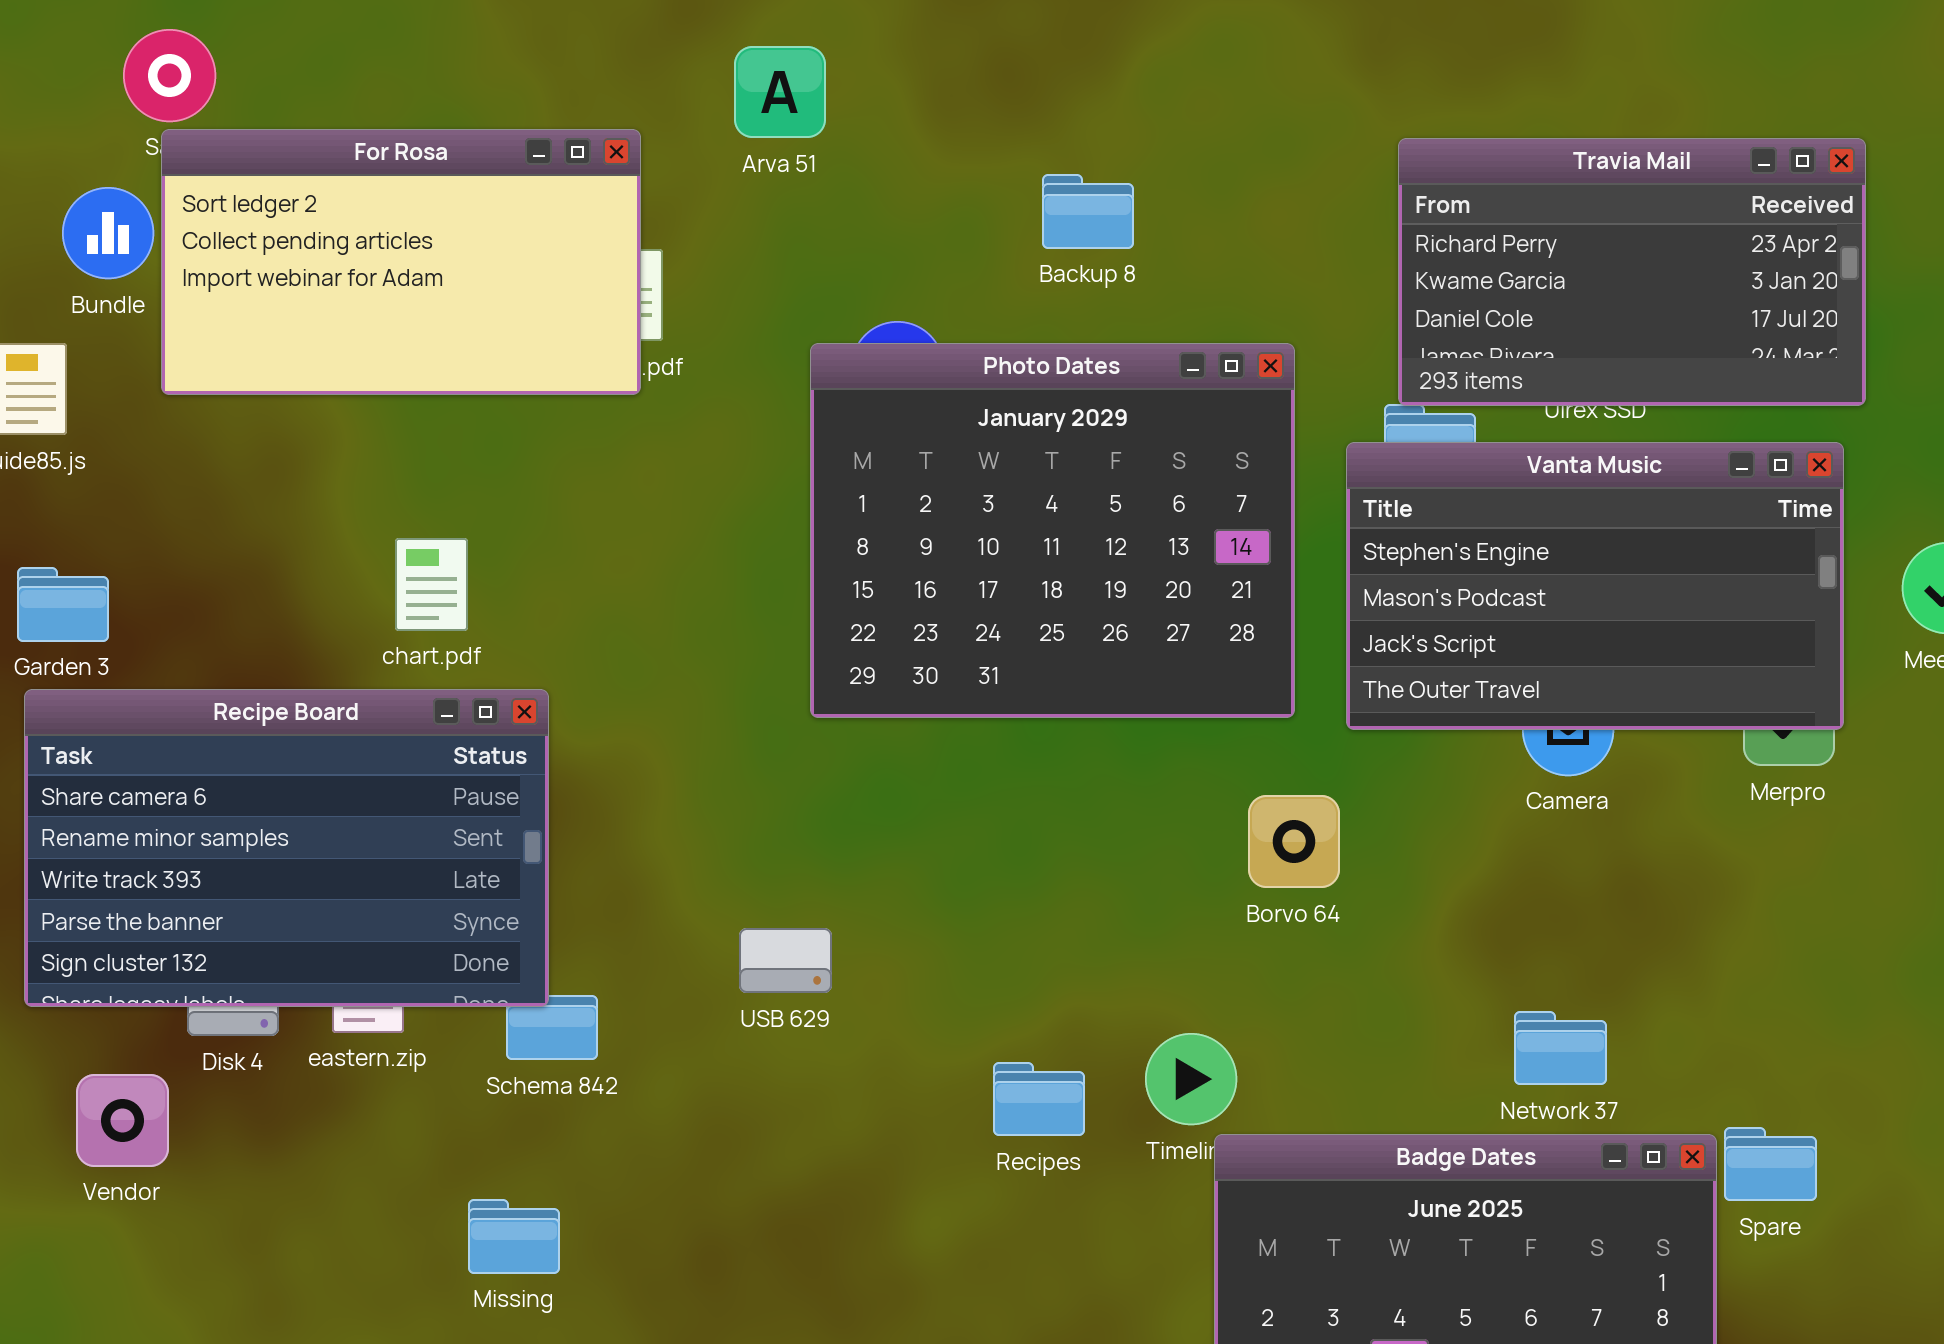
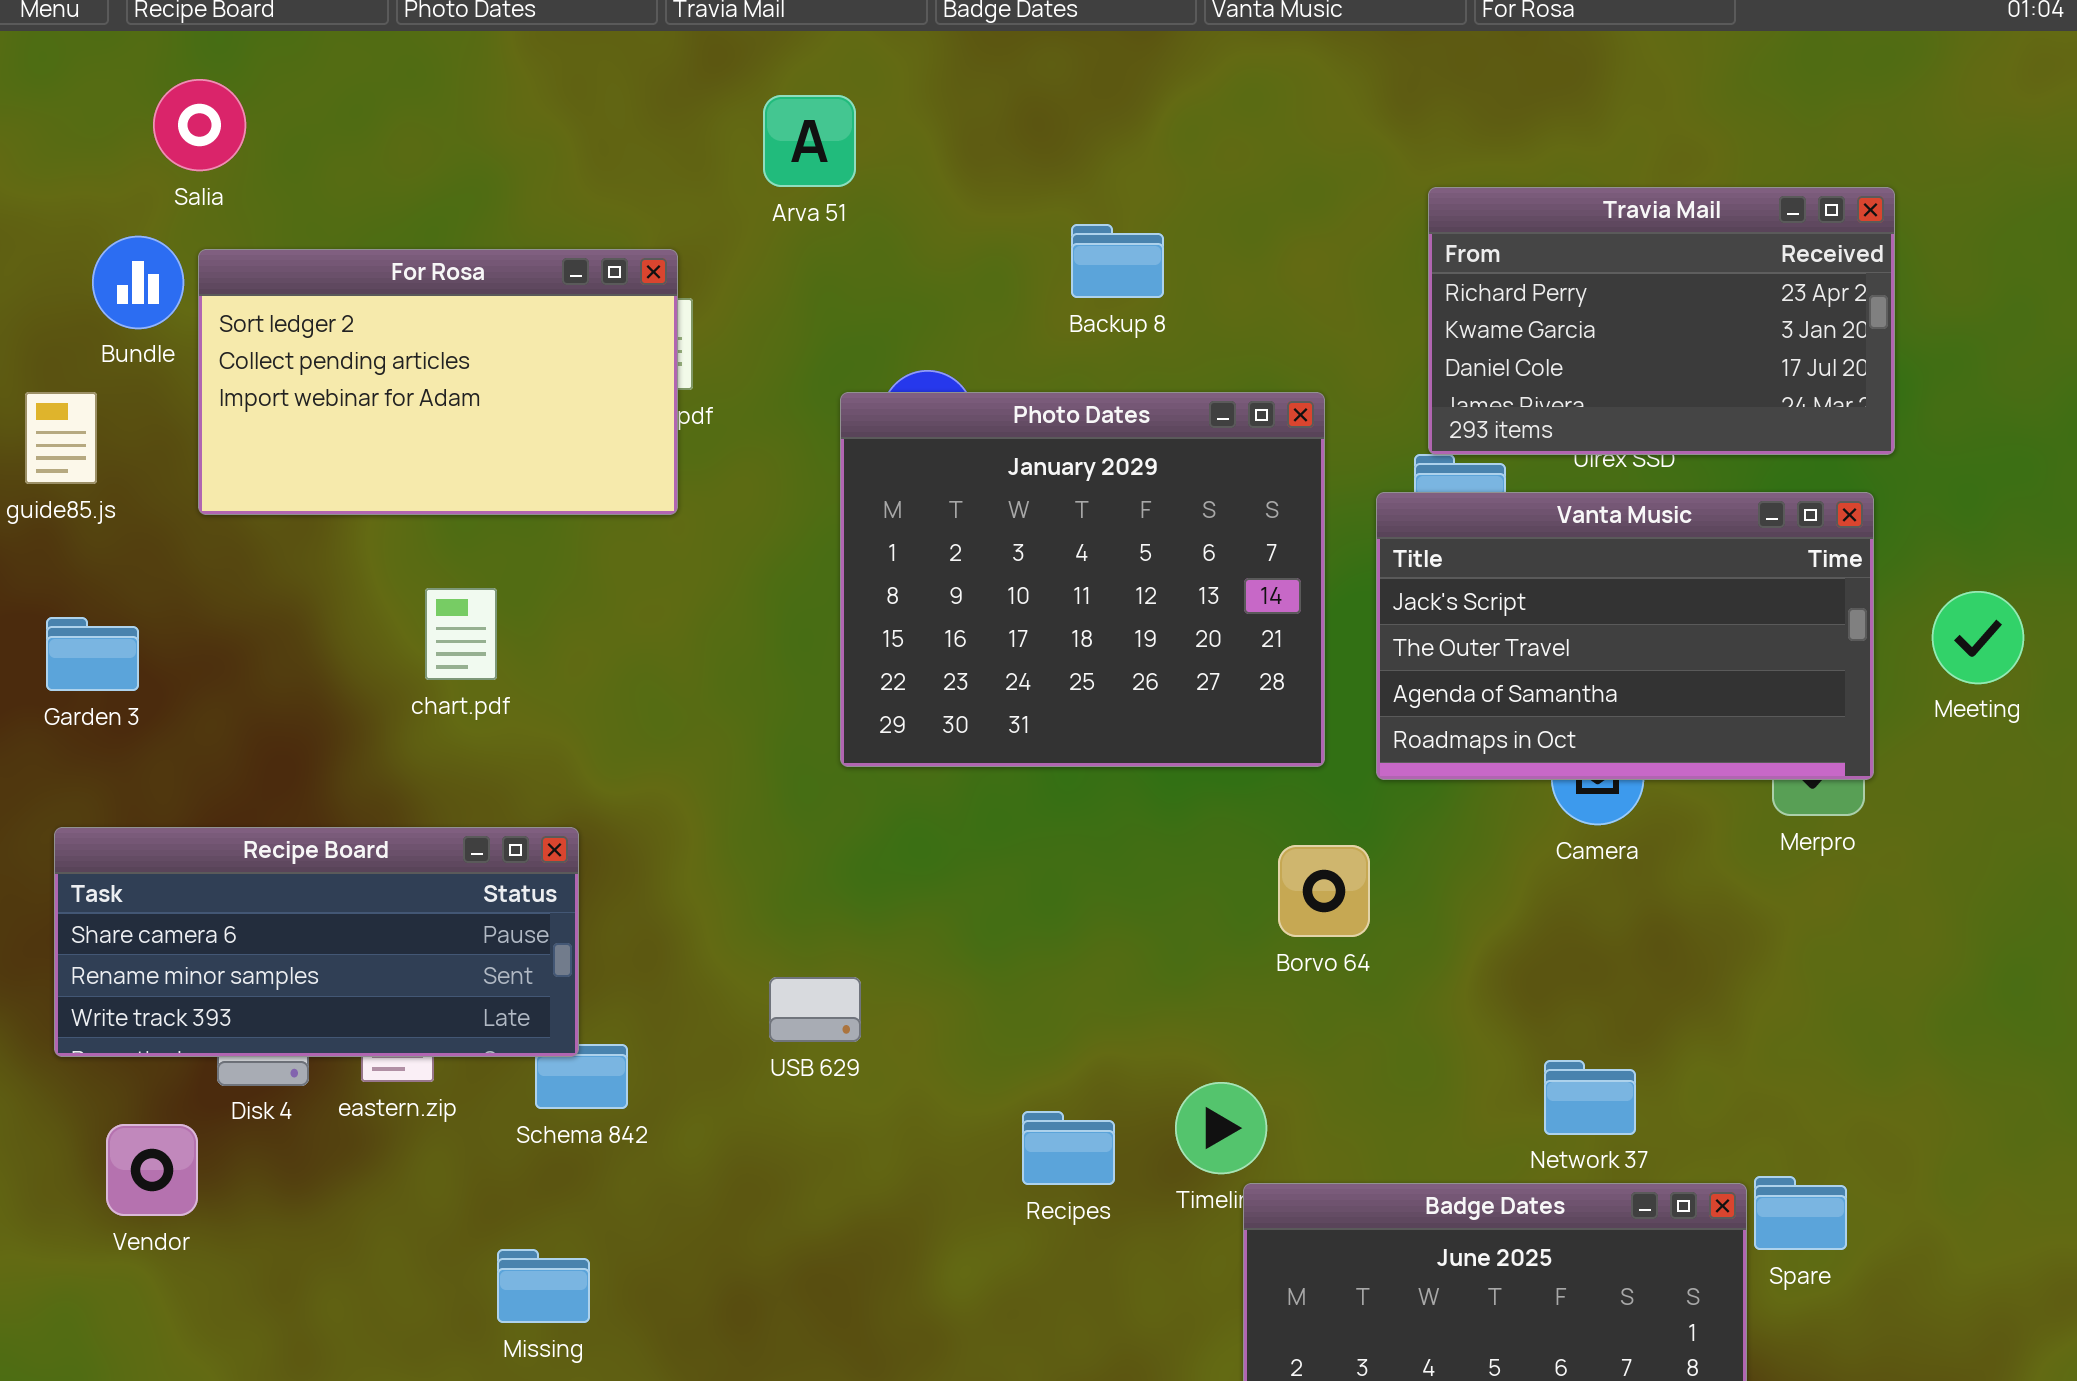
For Rosa: [161,129,641,395] -> [198,249,678,515], moved
Vanta Music: [1346,442,1844,730] -> [1376,492,1874,780], scrolled down 2 rows
Recipe Board: [24,689,549,1007] -> [54,827,579,1057], resized

